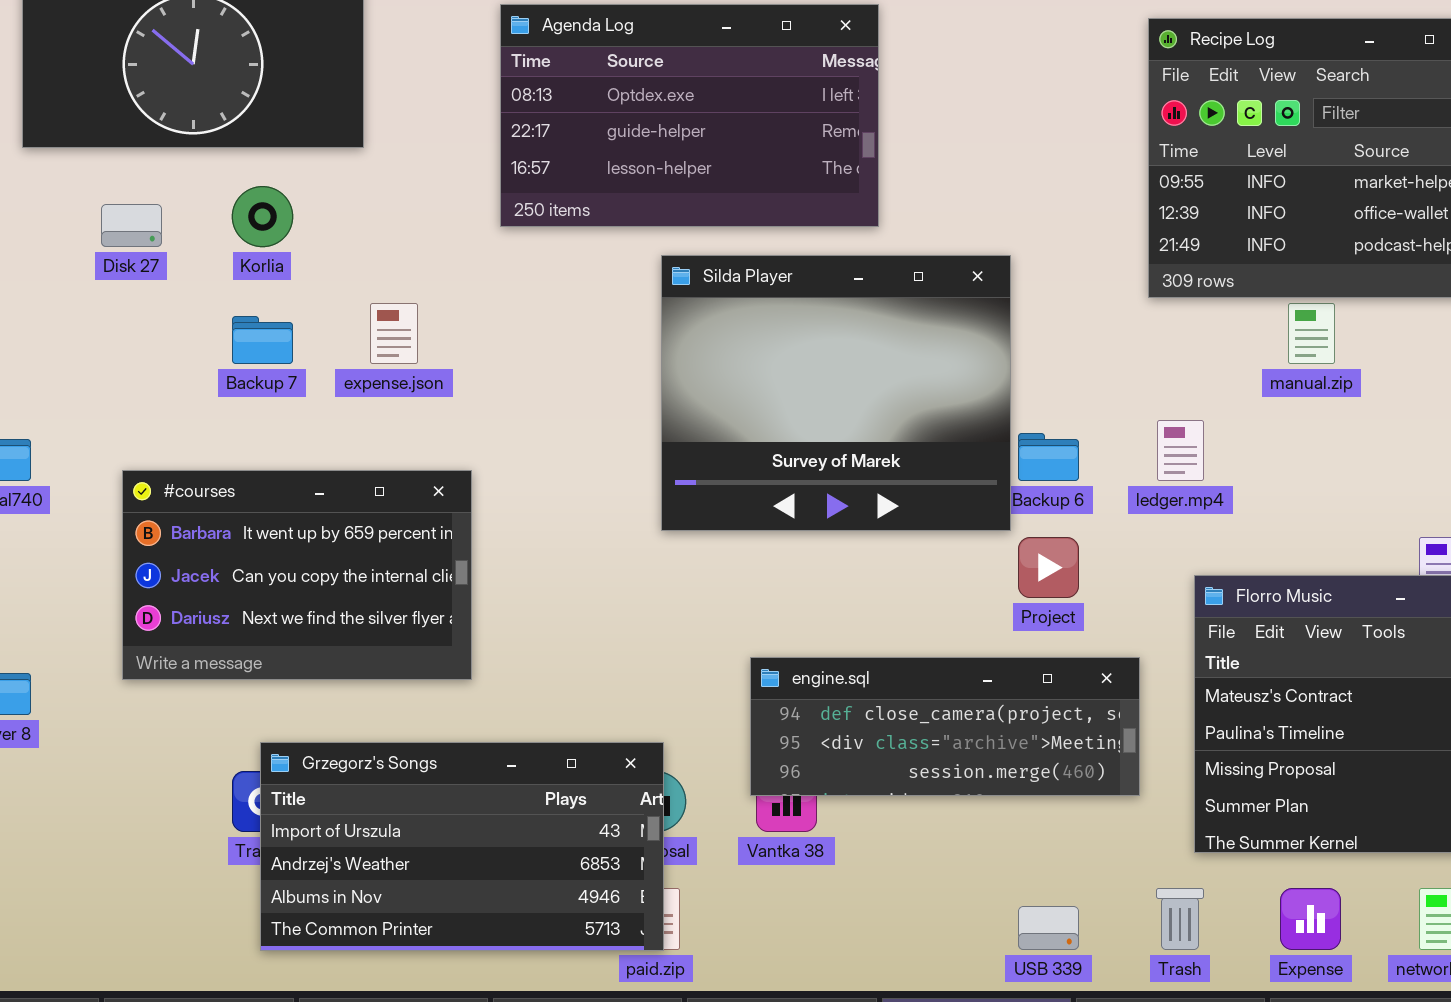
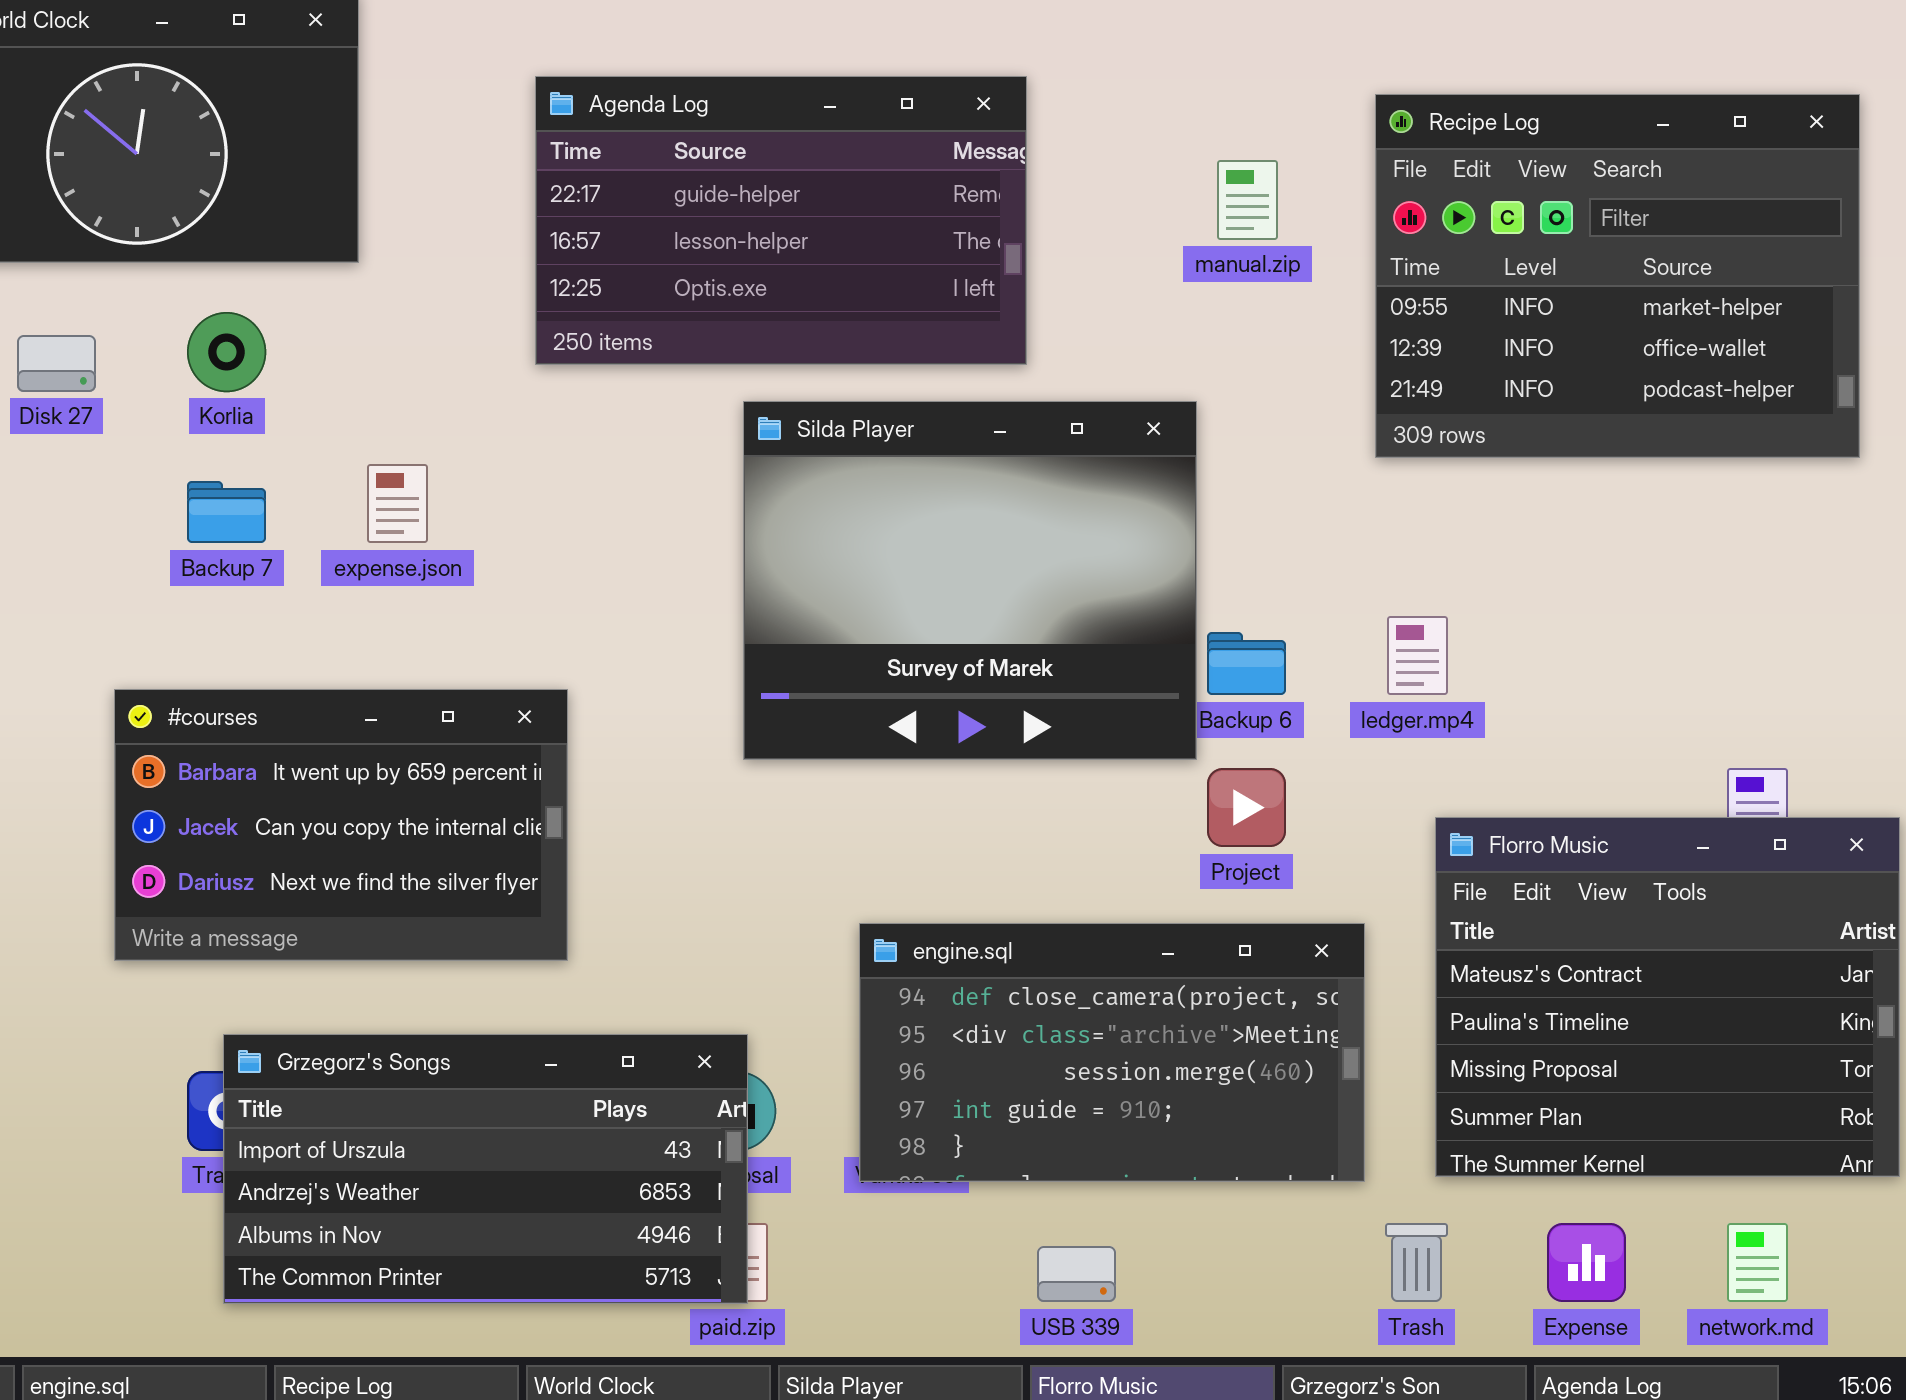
Agenda Log: [500,4,879,227] -> [535,76,1027,365], scrolled down 1 row
manual.zip: [1288,303,1335,364] -> [1217,160,1278,240], moved
#courses: [122,470,472,680] -> [114,689,568,961], moved
engine.sql: [750,657,1140,796] -> [859,923,1365,1182], resized
USB 339: [1018,906,1079,950] -> [1037,1246,1116,1302], moved

